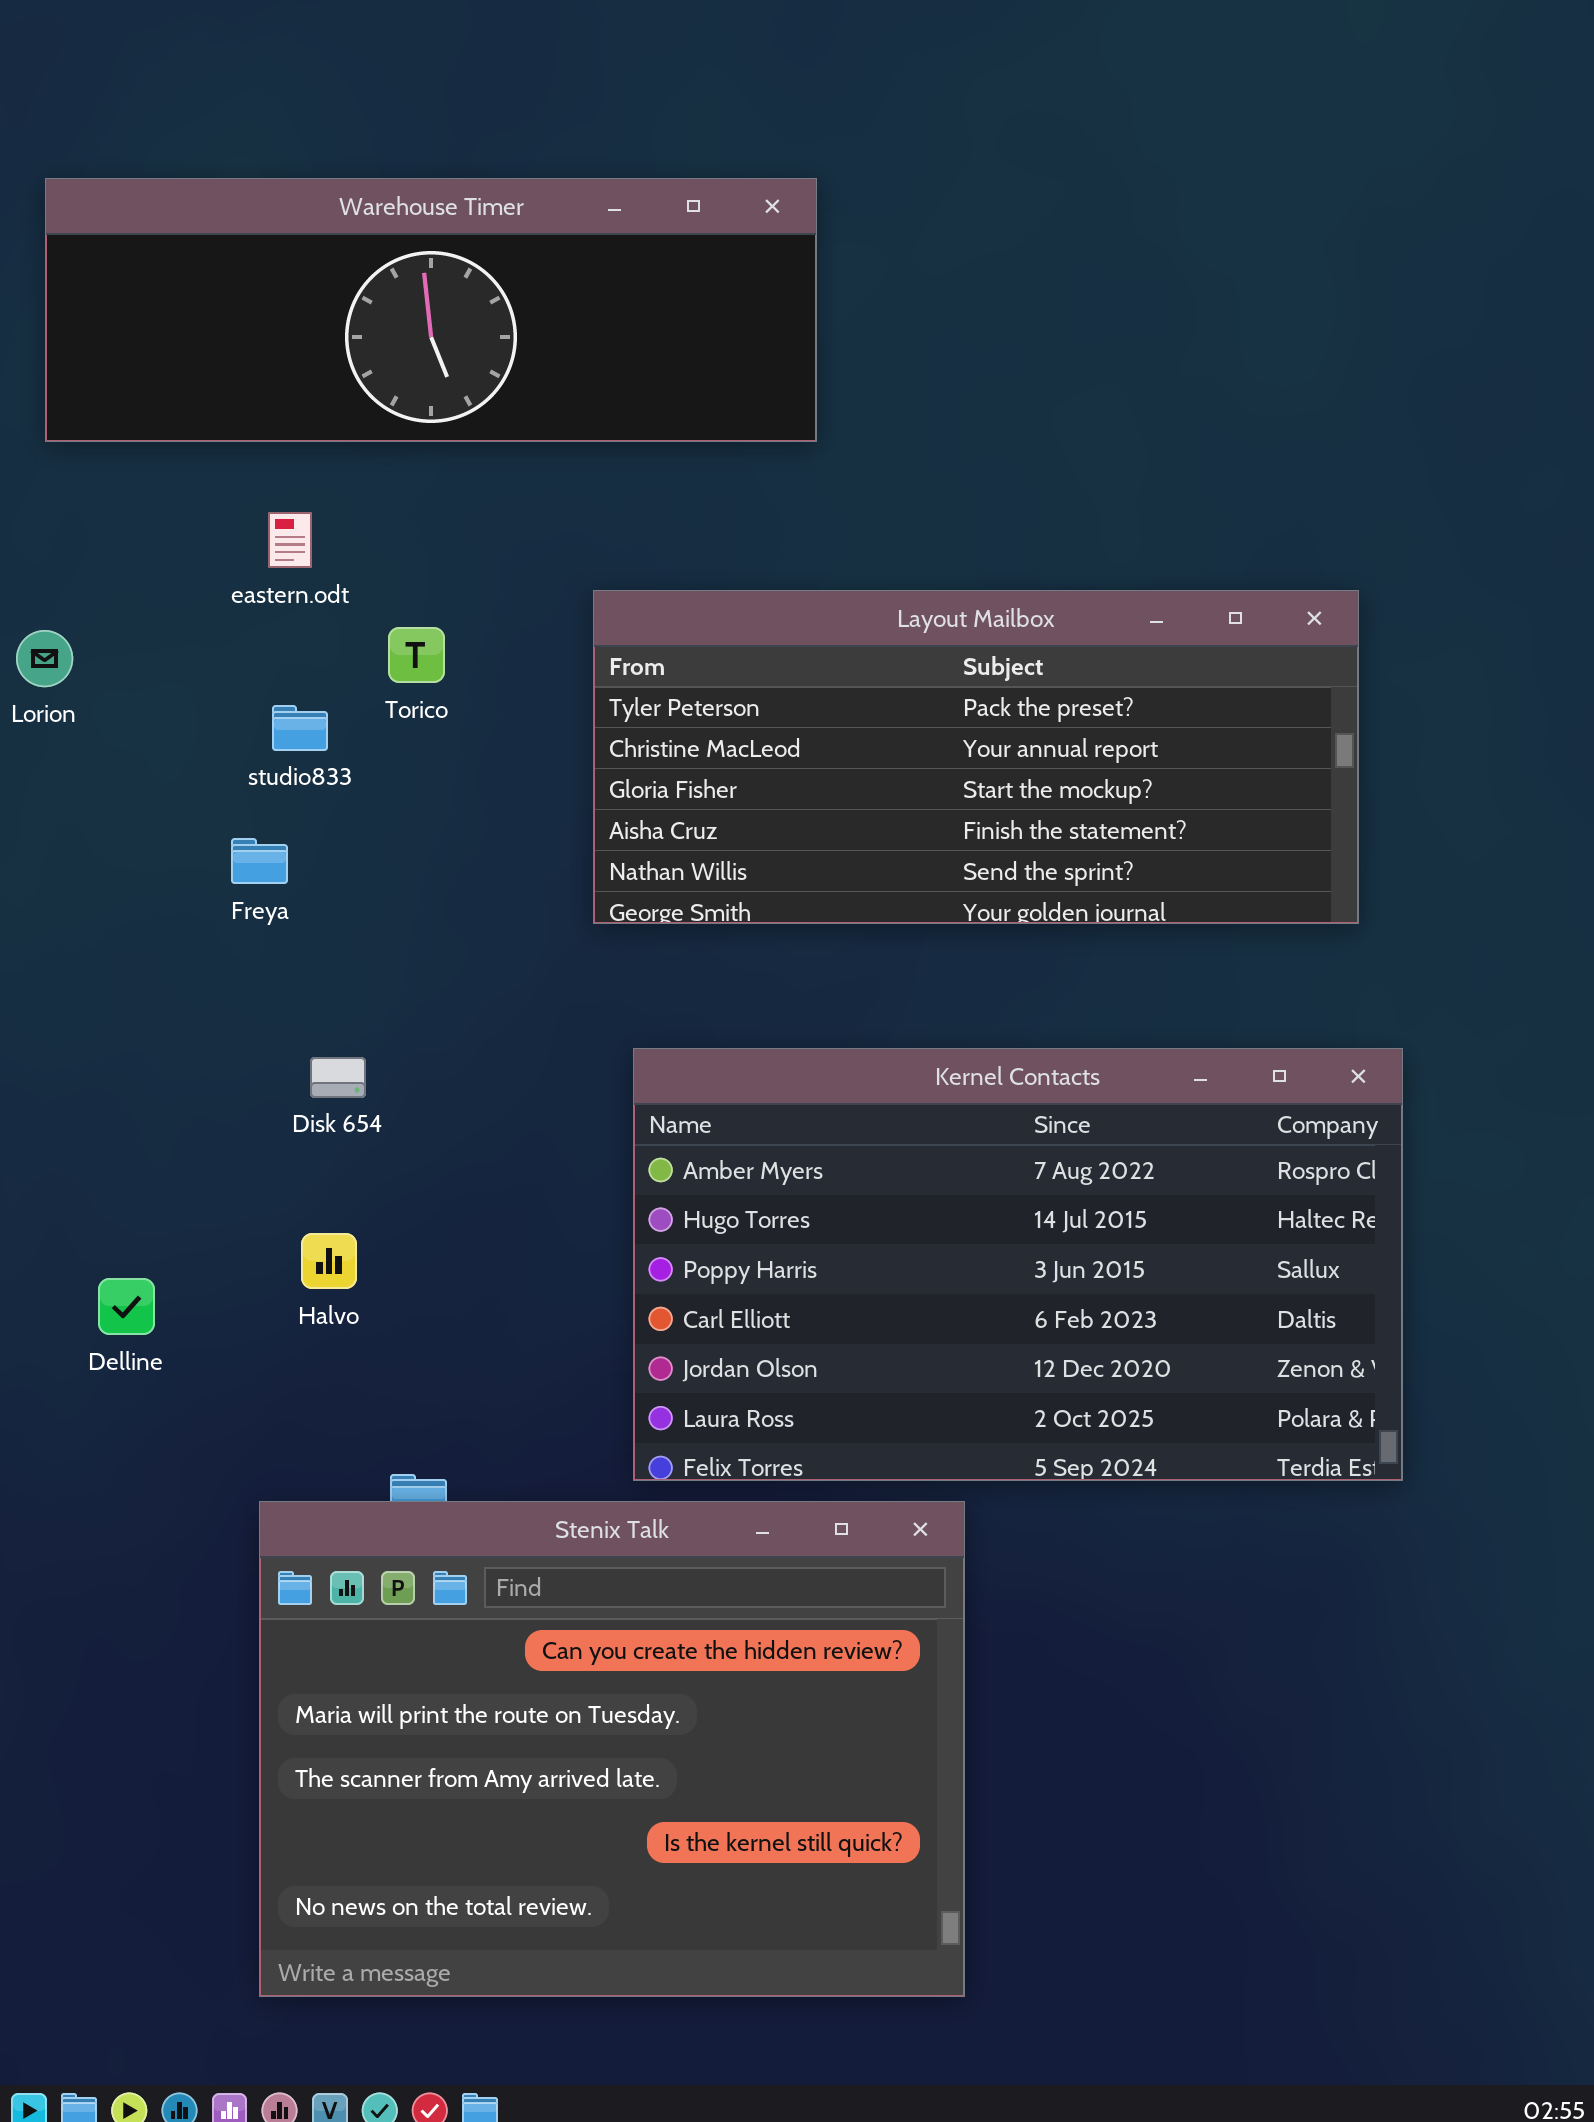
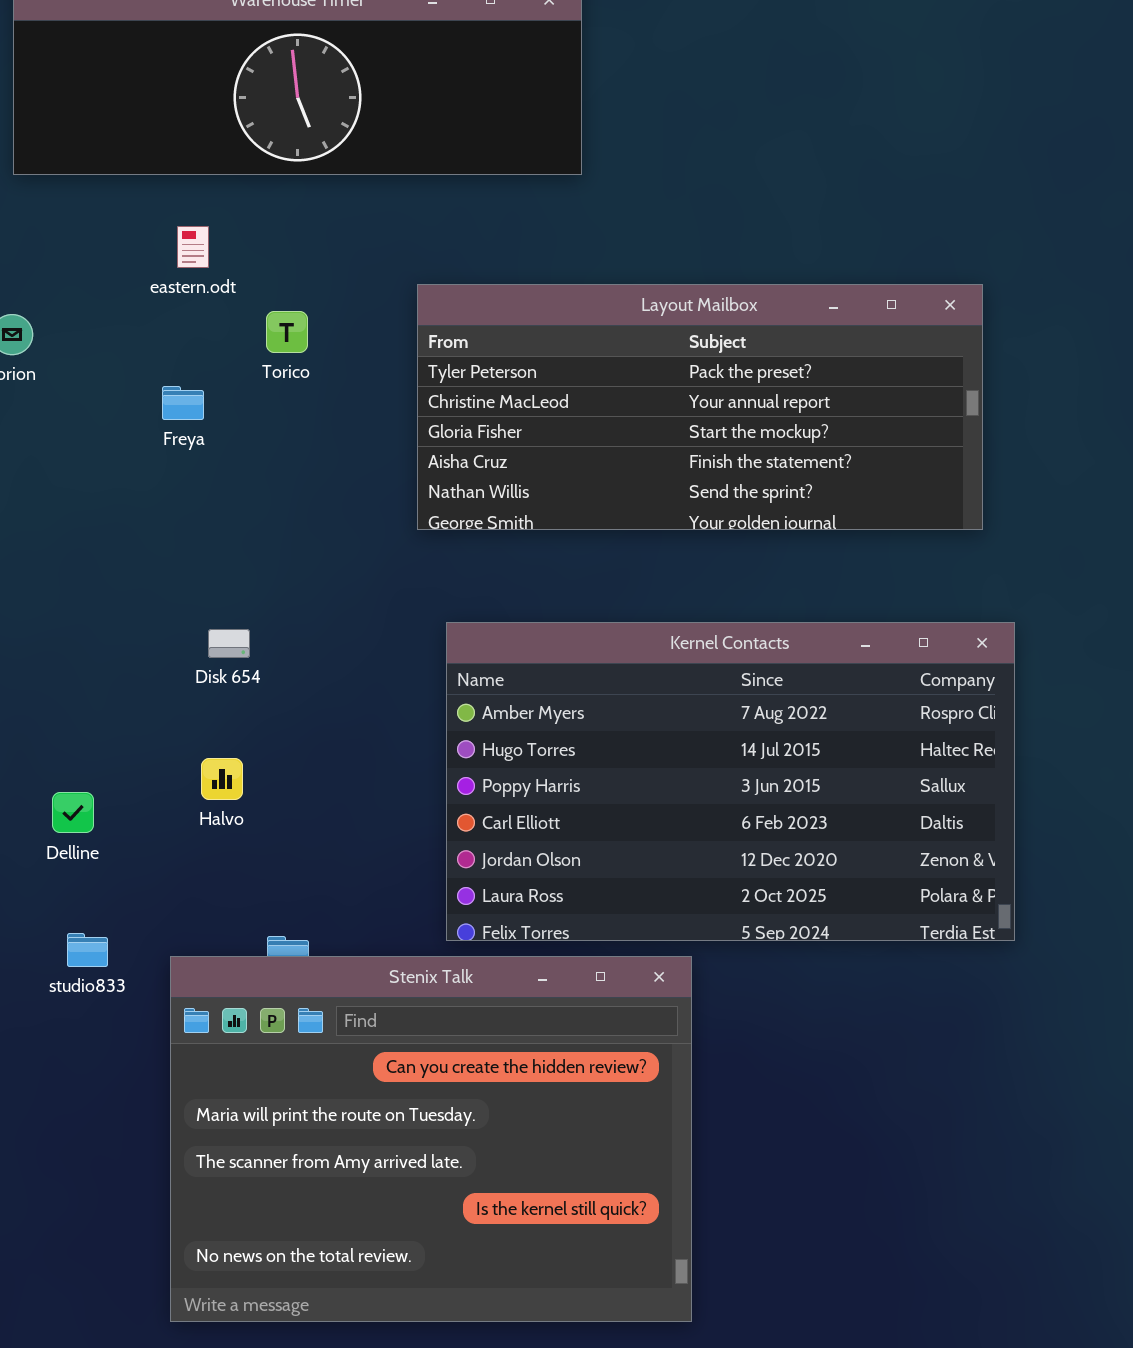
studio833: [272,705,328,751] -> [67,933,108,967], moved
Freya: [231,838,288,884] -> [162,386,204,420], moved

